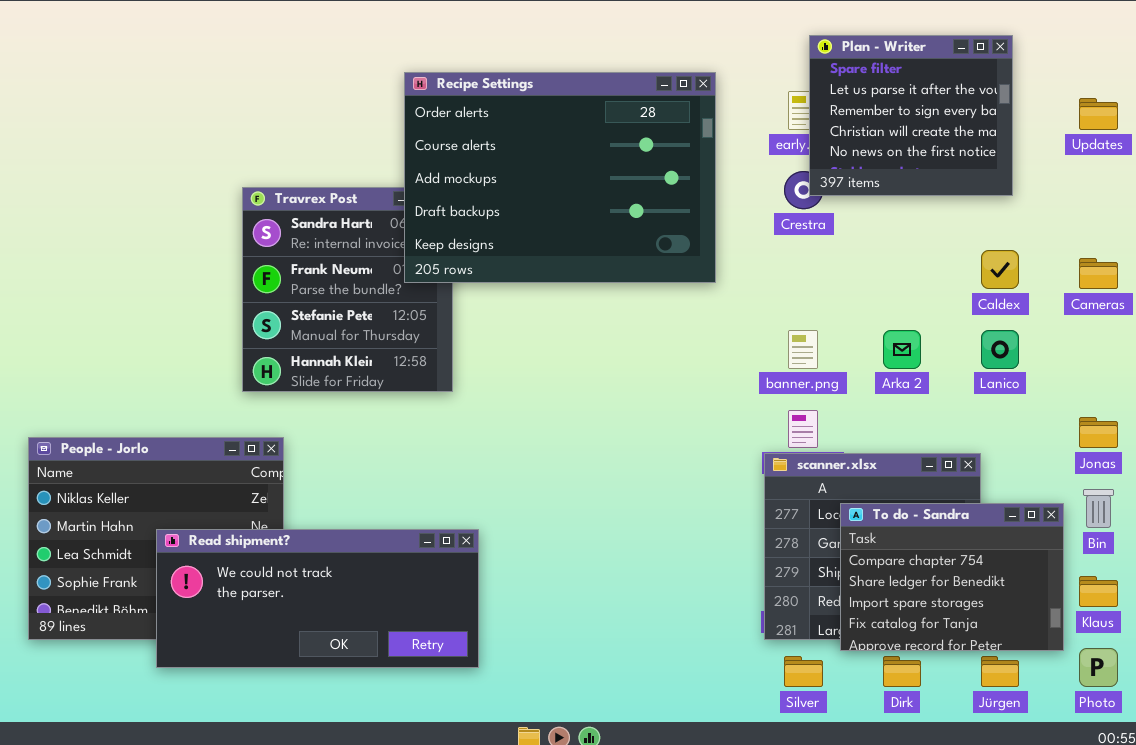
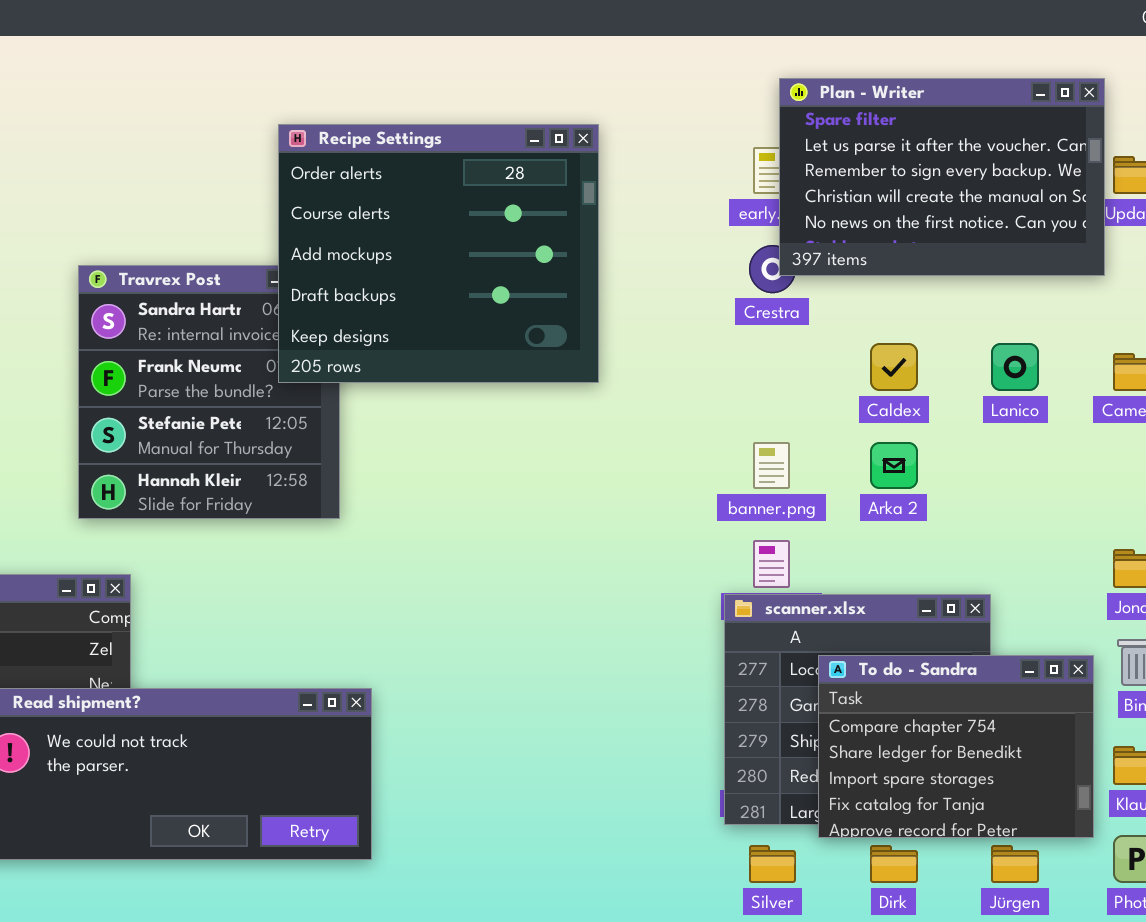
Plan - Writer: [809,35,1013,196] -> [779,78,1105,276], resized
Recipe Settings: [404,72,716,283] -> [278,124,599,383], resized
Caldex: [981,250,1019,289] -> [870,343,918,391], moved
Lanico: [981,330,1019,369] -> [991,343,1039,391], moved

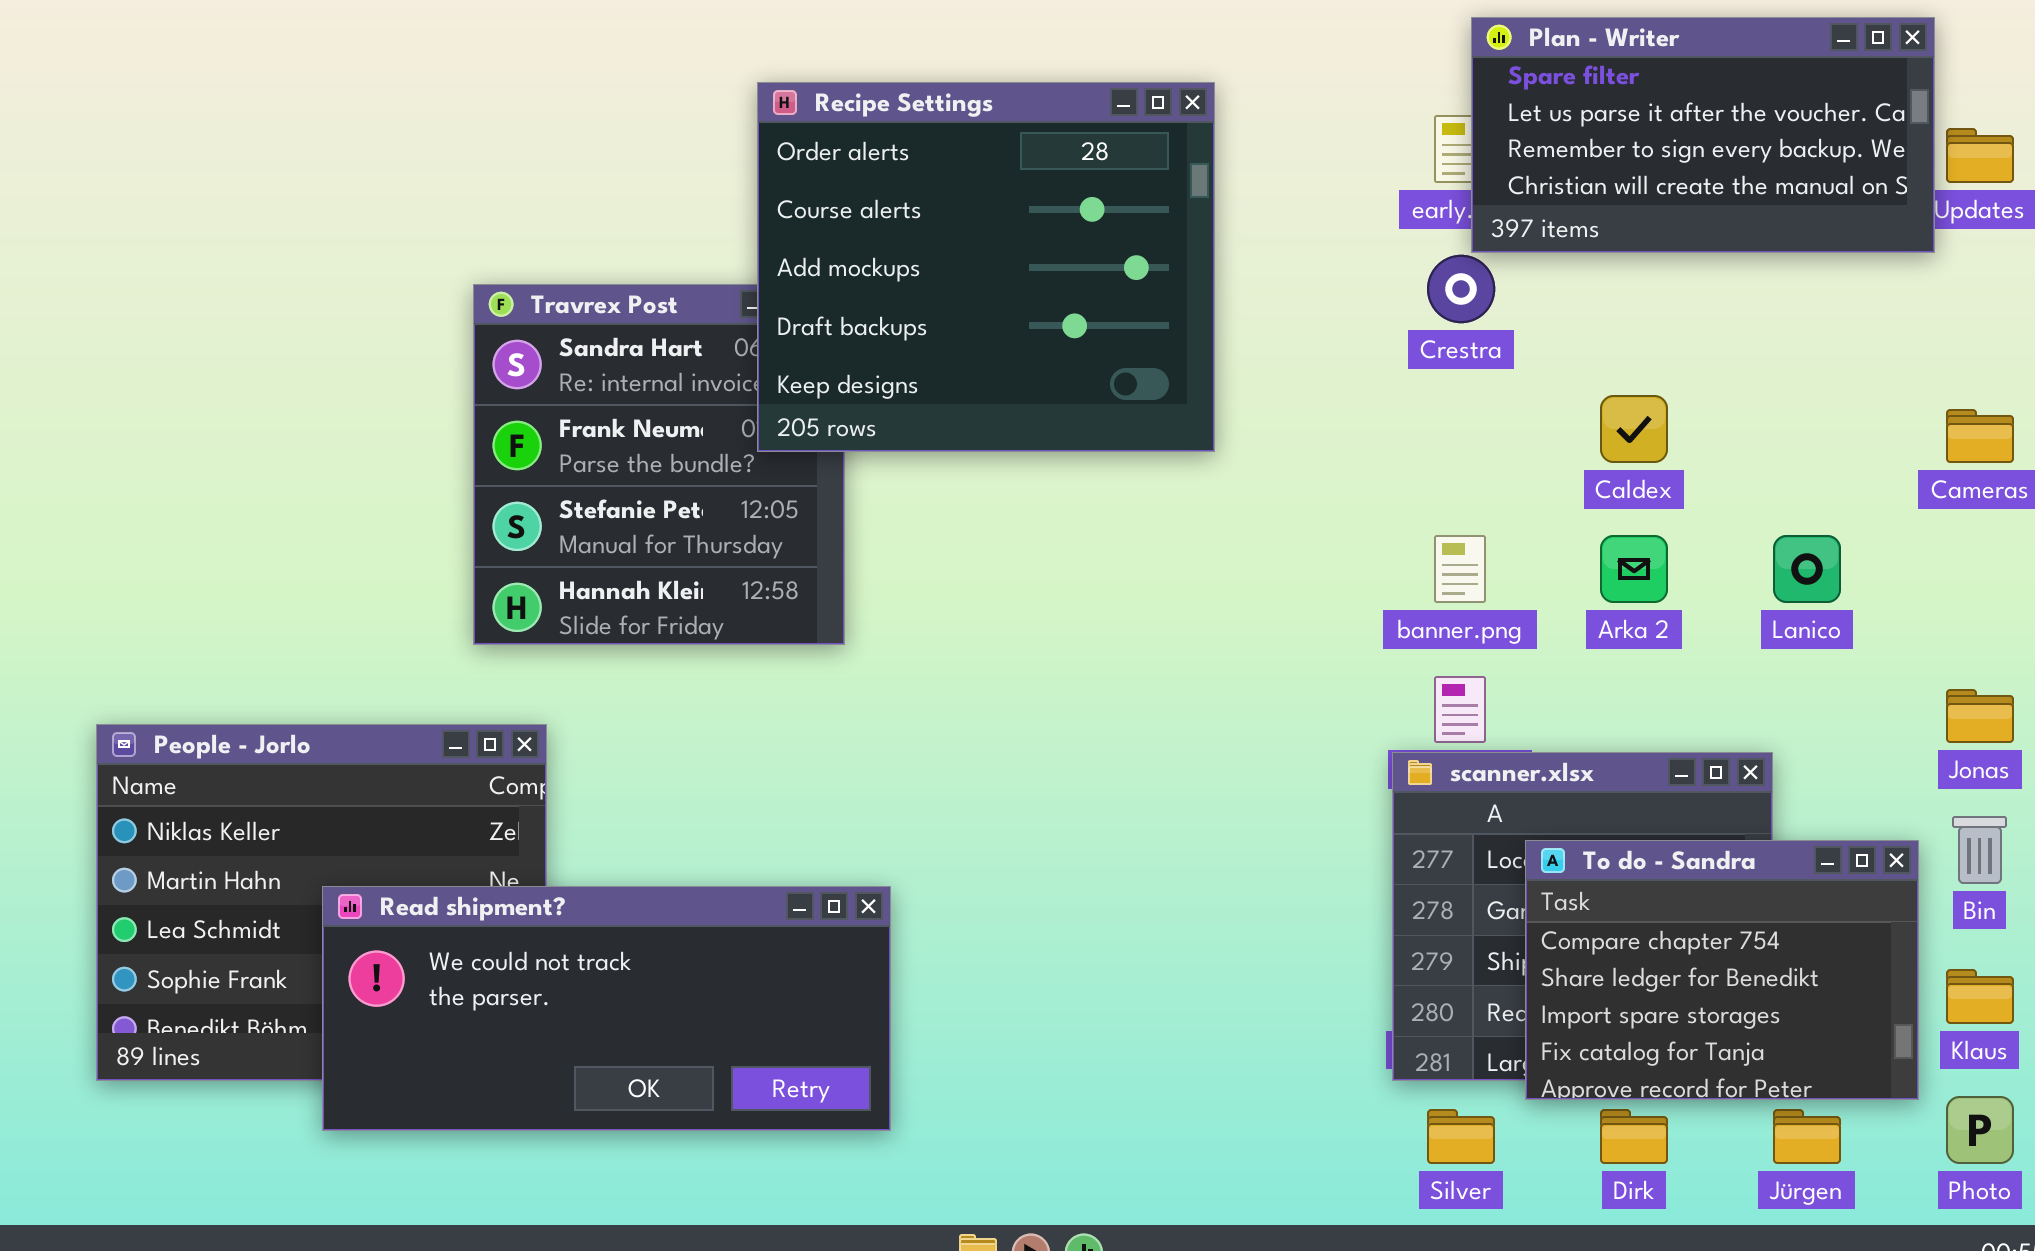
Plan - Writer: [779,78,1105,276] -> [1471,17,1935,253], resized
Lanico: [991,343,1039,391] -> [1773,535,1841,603], moved

